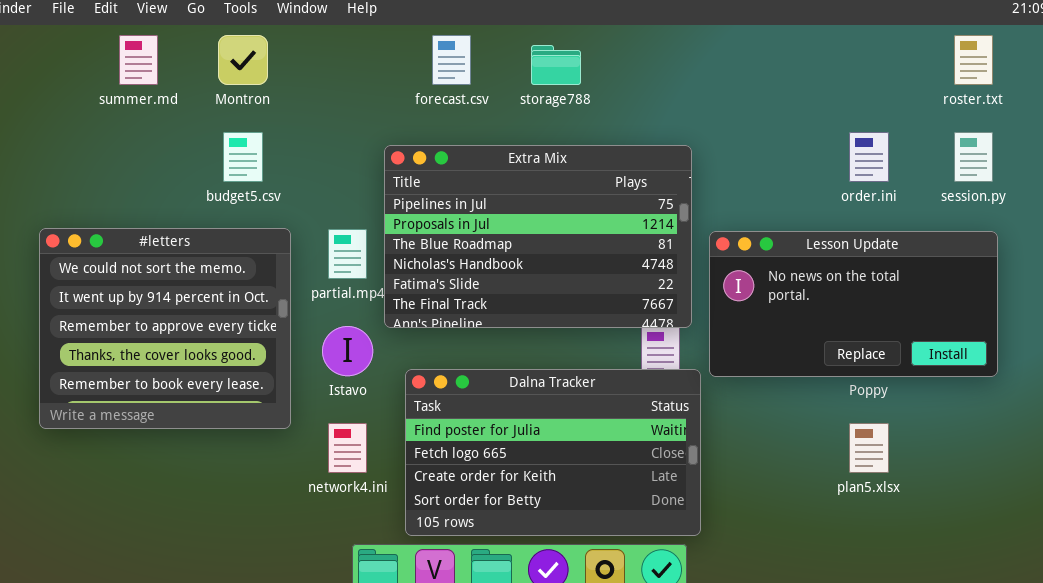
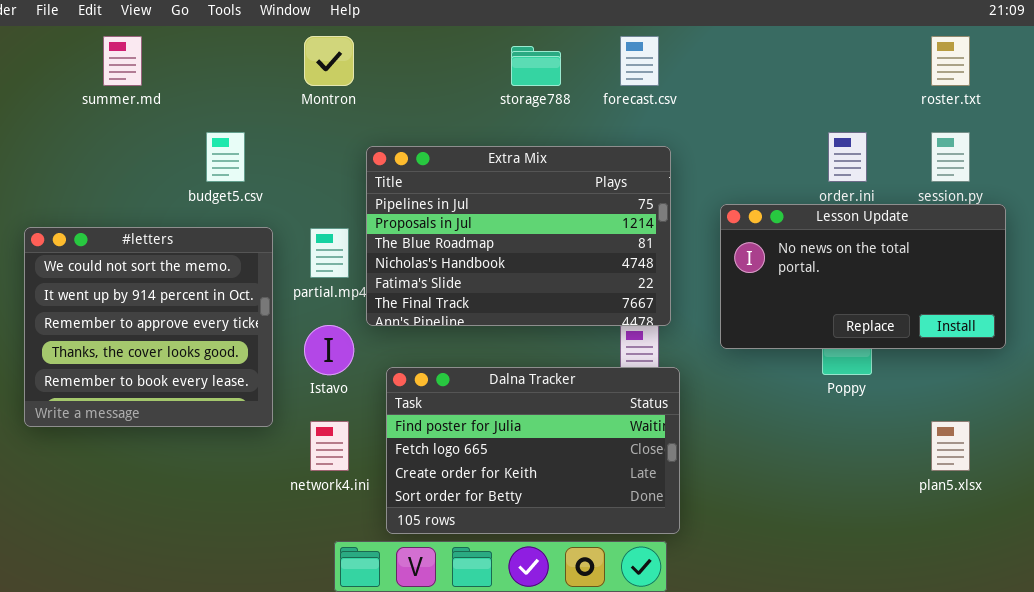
Montron: [218,35,268,85] -> [304,36,354,86], moved
forecast.csv: [432,35,471,85] -> [620,36,659,86], moved
Lesson Update: [709,231,998,377] -> [720,204,1006,349], moved
plan5.xlsx: [849,423,889,473] -> [931,421,970,471], moved

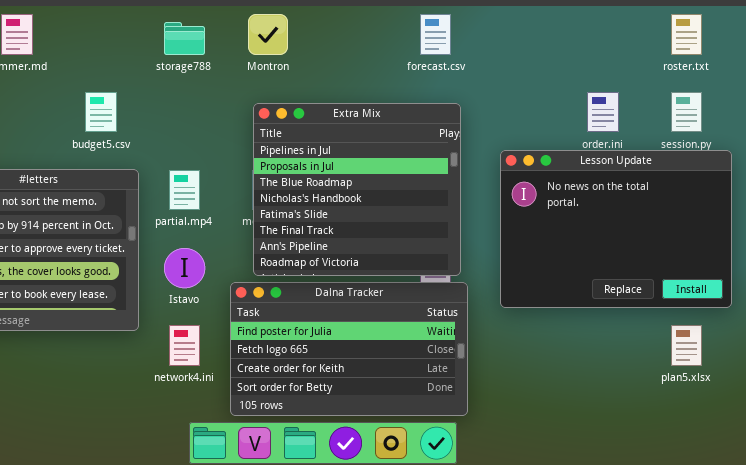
Montron: [304,36,354,86] -> [248,14,288,55], moved
storage788: [511,46,561,86] -> [164,22,205,55], moved
Extra Mix: [366,146,671,326] -> [253,103,461,276], resized
Lesson Update: [720,204,1006,349] -> [500,150,732,308], resized

